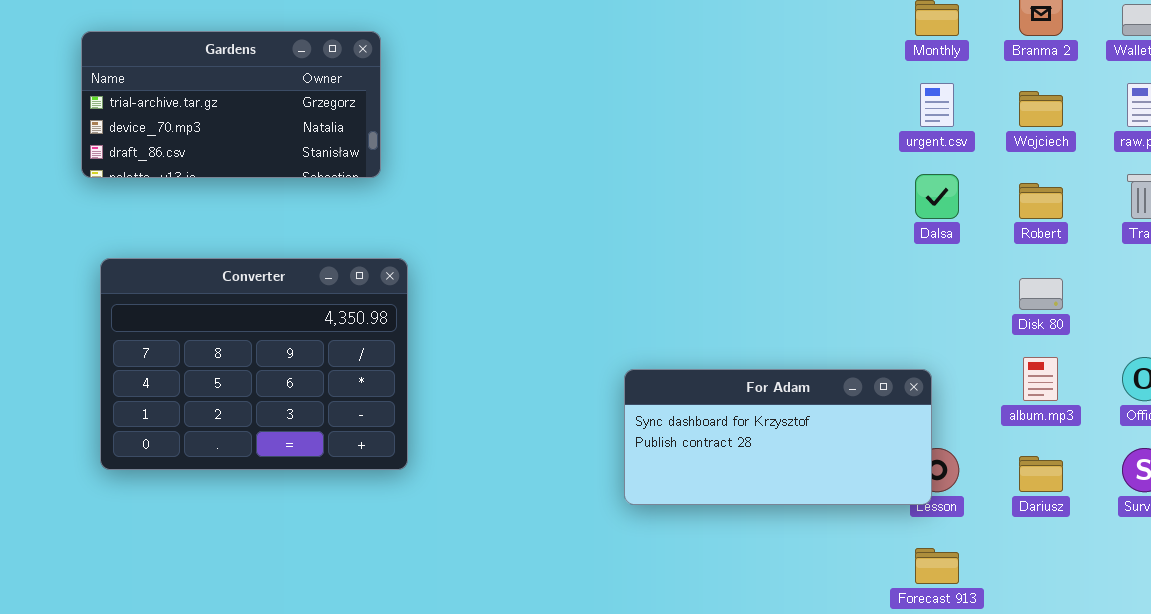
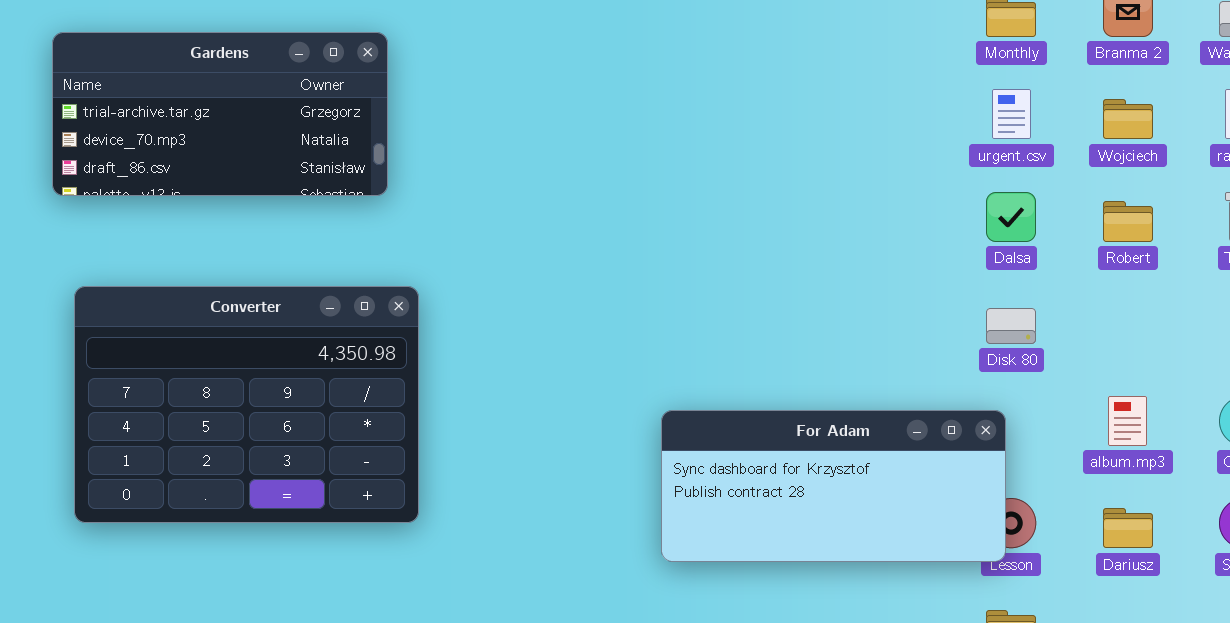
Disk 80: [1019,278,1063,310] -> [986,308,1036,344], moved

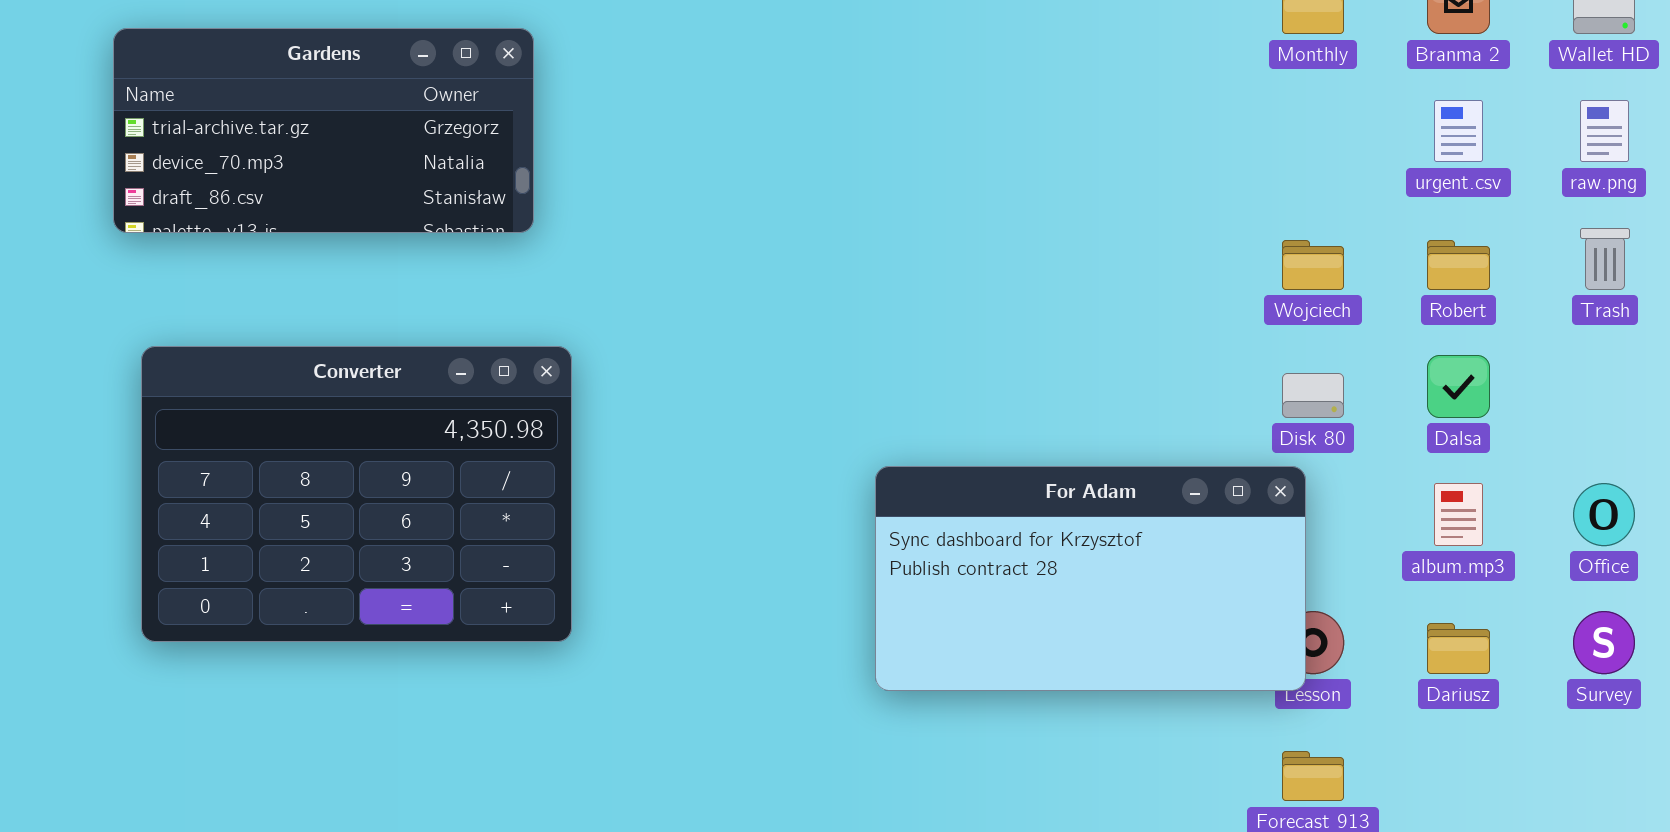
urgent.csv: [992,89,1031,139] -> [1434,100,1483,162], moved
Wojciech: [1103,99,1153,139] -> [1282,240,1344,290], moved
Dalsa: [986,192,1036,242] -> [1427,355,1490,418], moved
For Adam: [661,410,1006,562] -> [875,466,1306,691], resized

